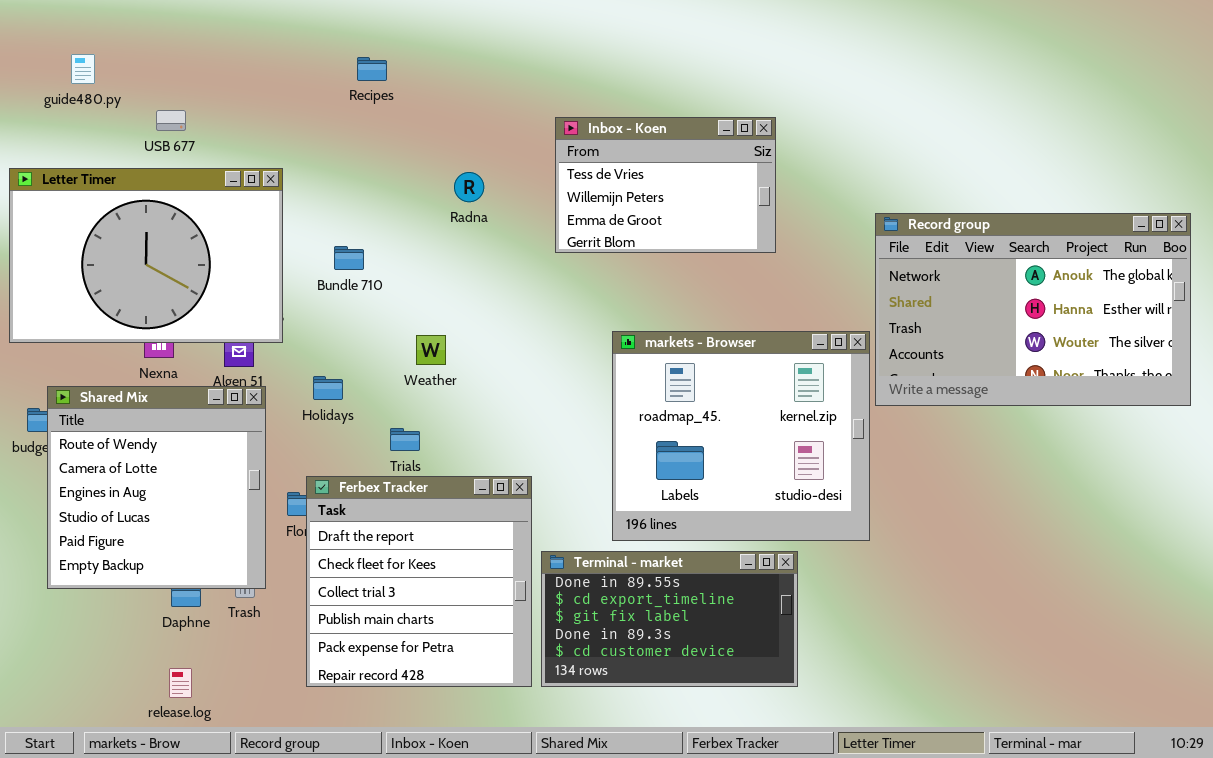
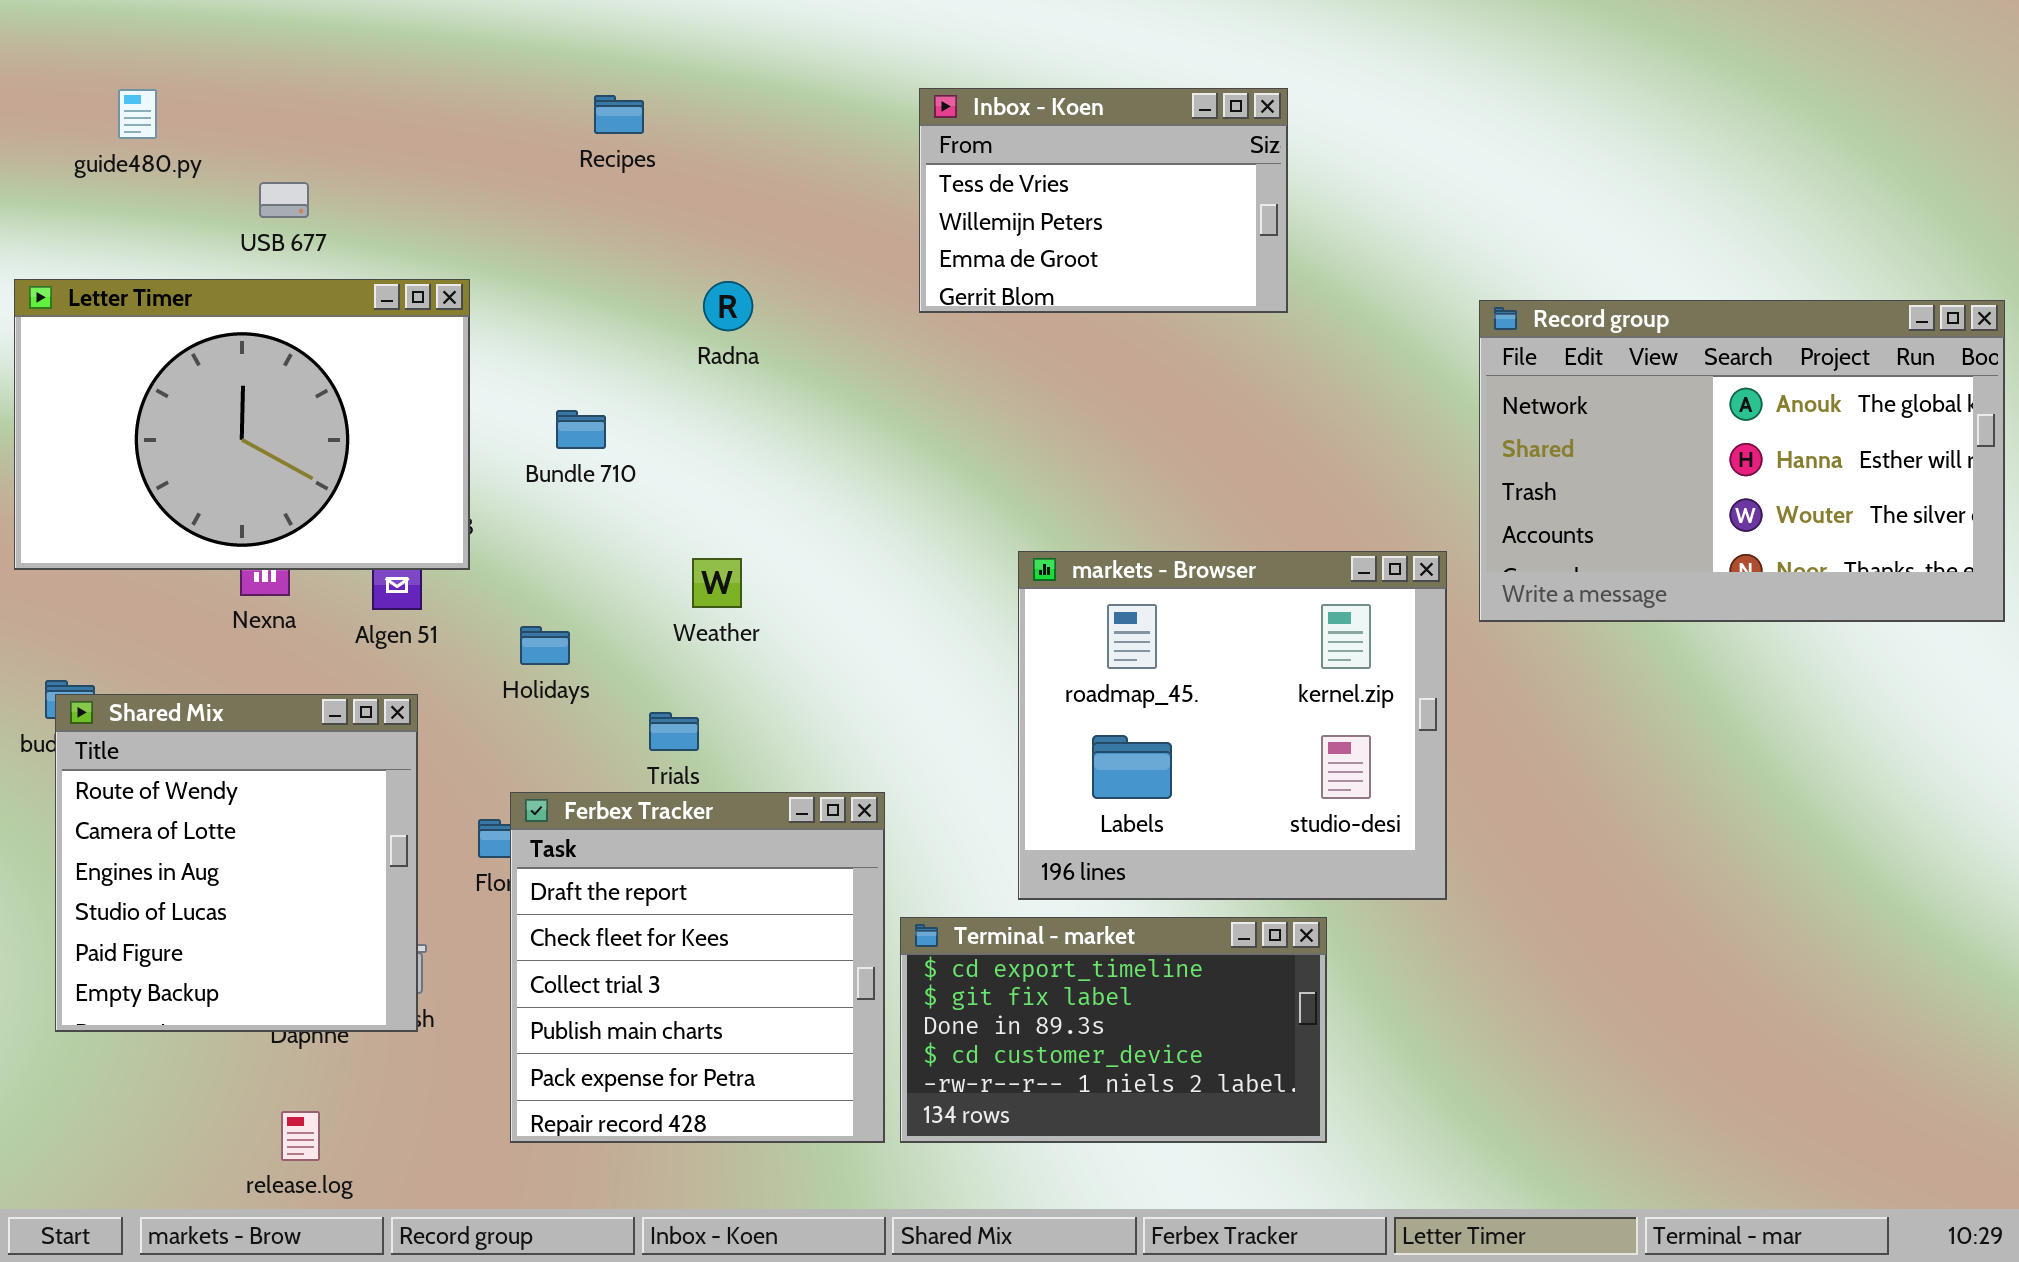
Inbox - Koen: [555,117,776,253] -> [919,88,1288,313], moved
Radna: [454,172,484,202] -> [703,281,753,331], moved
Record group: [875,213,1191,406] -> [1479,300,2005,622], moved
Shared Mix: [47,386,266,589] -> [55,694,418,1032], moved
Terminal - market: [541,551,798,687] -> [900,917,1327,1143], scrolled down 1 row

